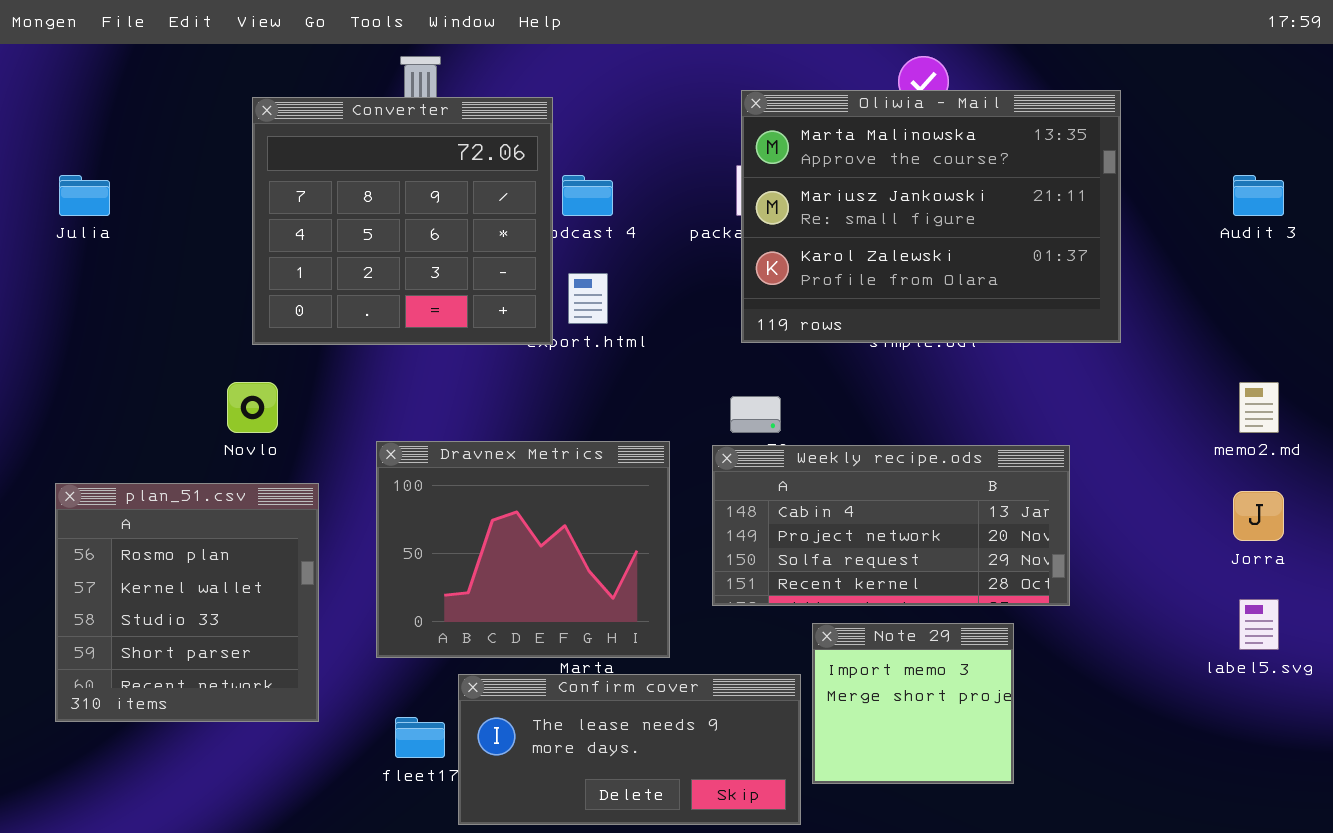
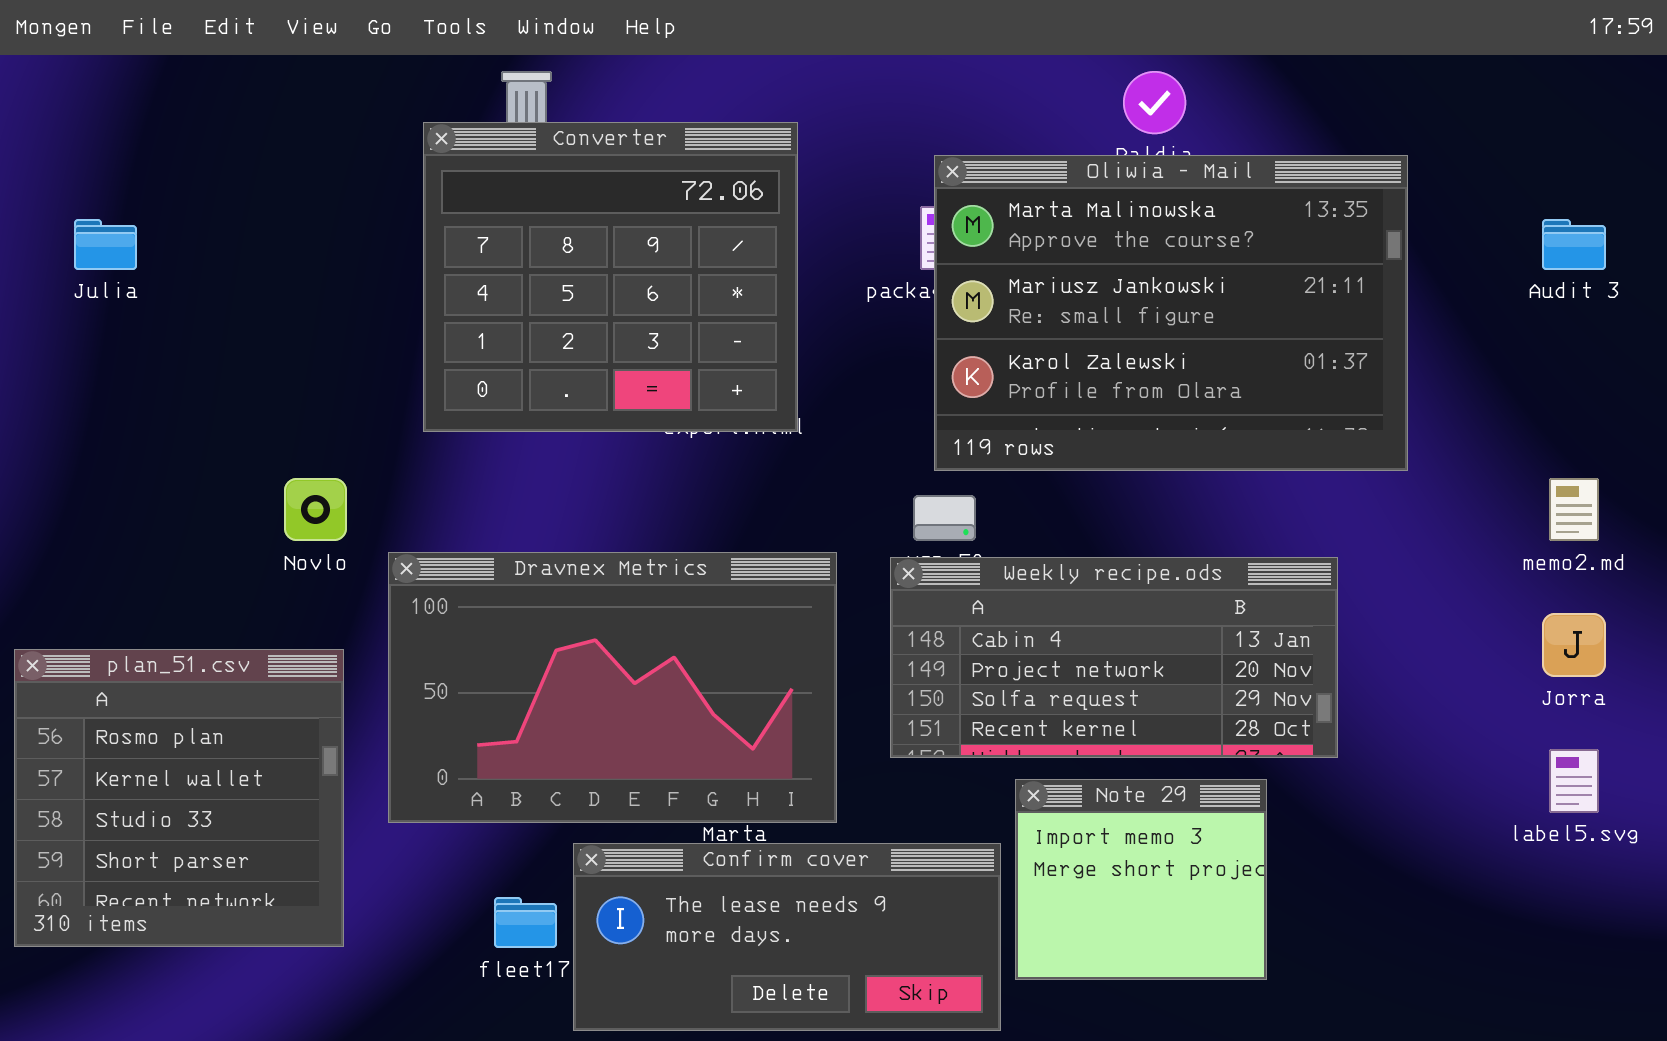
Oliwia - Mail: [741,90,1121,343] -> [934,155,1408,471], moved
Converter: [252,97,553,345] -> [423,122,798,432], moved
Dravnex Metrics: [376,441,670,658] -> [388,552,837,823], resized
plan_51.csv: [55,483,319,722] -> [14,649,344,947], moved

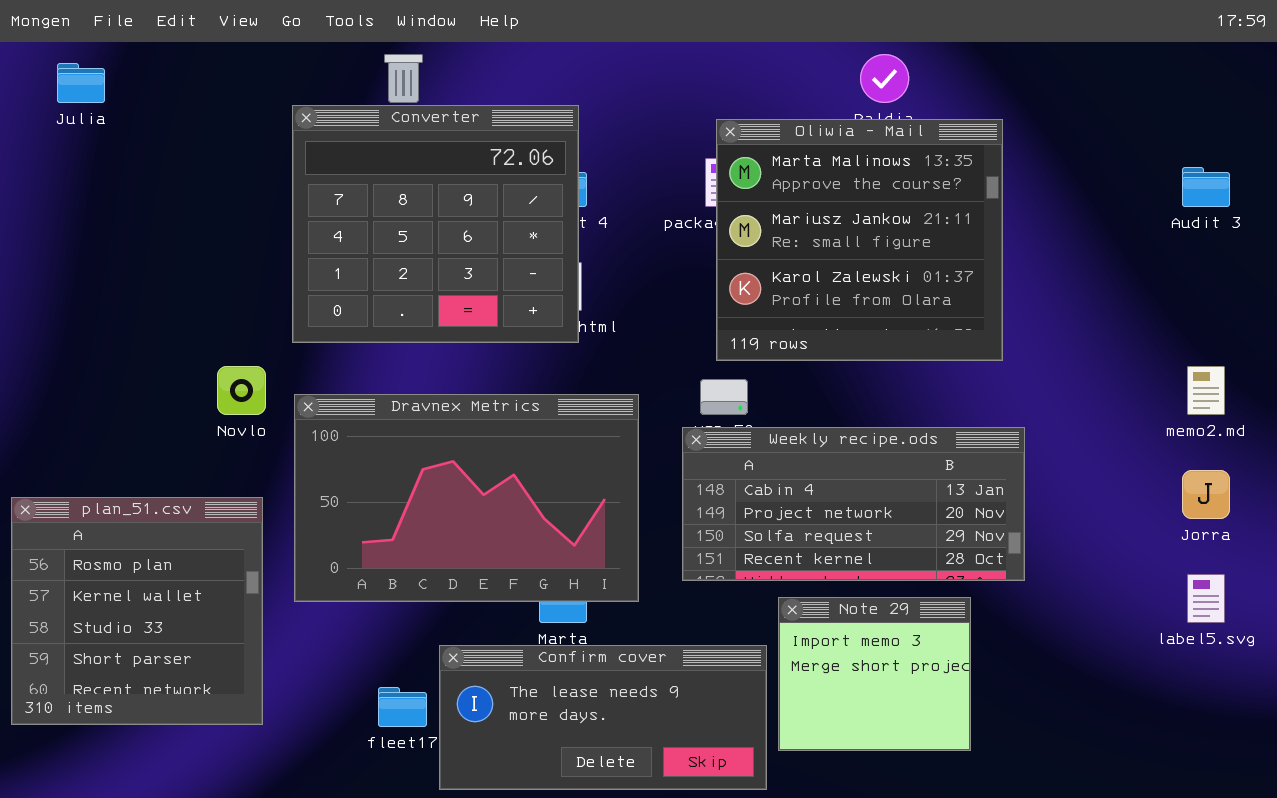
Converter: [423,122,798,432] -> [292,105,579,343], moved
Oliwia - Mail: [934,155,1408,471] -> [716,119,1003,361], resized
Julia: [74,219,137,270] -> [57,63,105,103], moved
Dravnex Metrics: [388,552,837,823] -> [294,394,639,602], moved

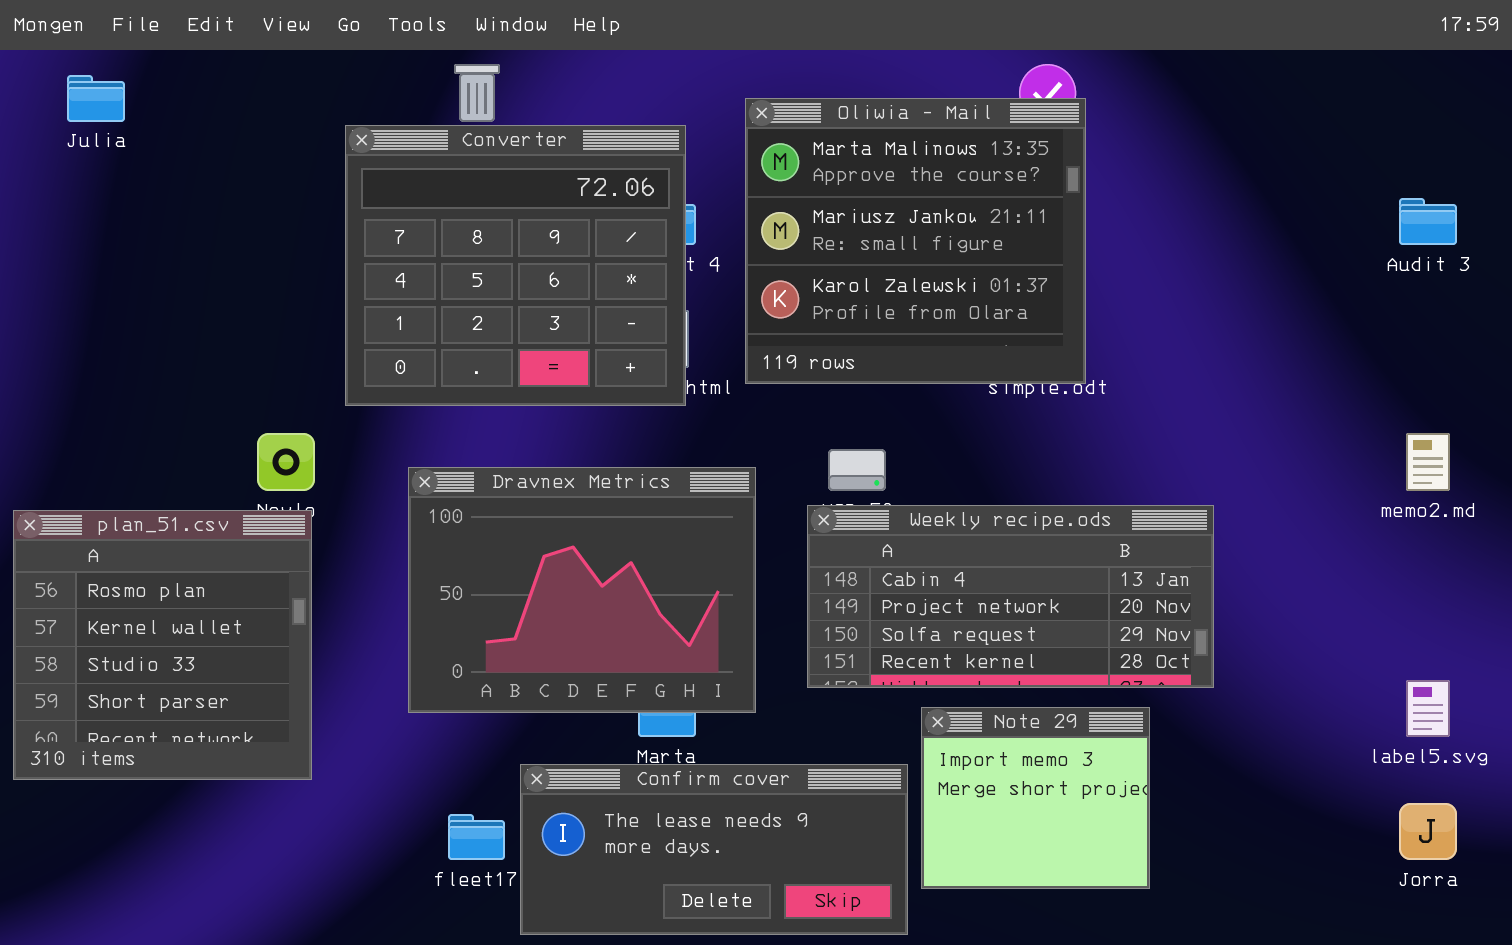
Oliwia - Mail: [716,119,1003,361] -> [745,98,1086,384], moved
Dravnex Metrics: [294,394,639,602] -> [408,467,756,713], resized
Jorra: [1182,470,1230,519] -> [1399,803,1457,860], moved
plan_51.csv: [11,497,263,725] -> [13,510,312,780], moved

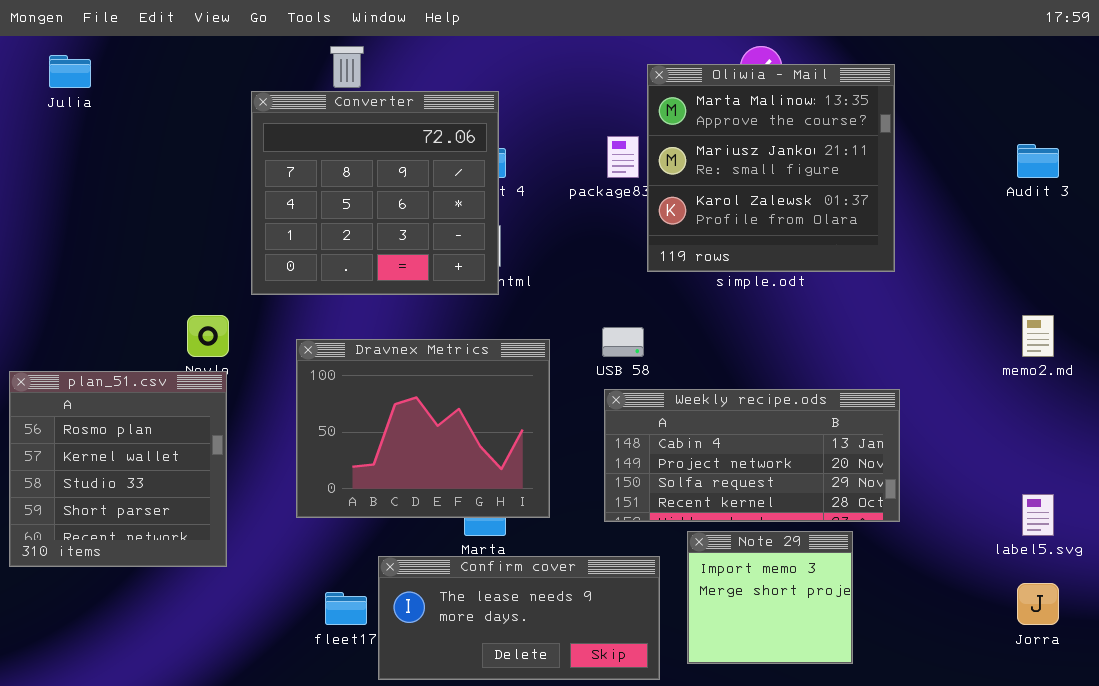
Oliwia - Mail: [745,98,1086,384] -> [647,64,895,272], moved
Weekly recipe.ods: [807,505,1214,688] -> [604,389,900,522], moved
Note 29: [921,707,1150,889] -> [687,531,853,664], moved

